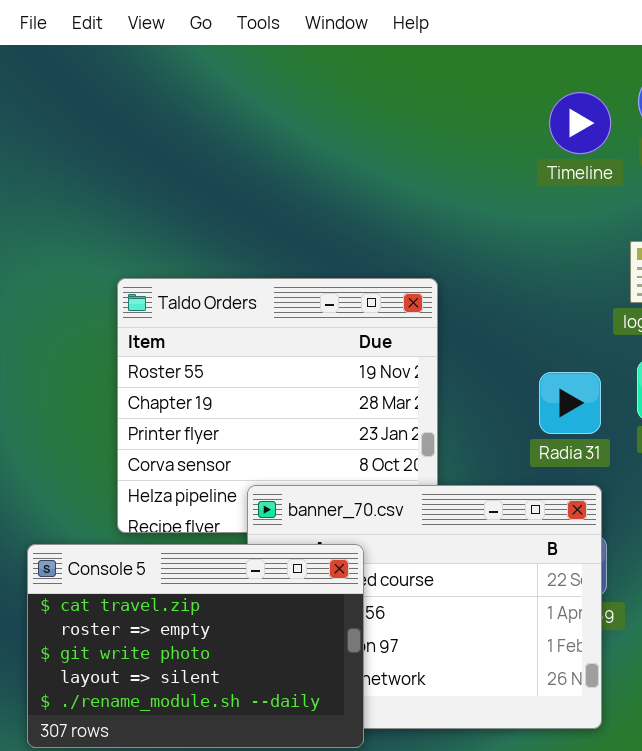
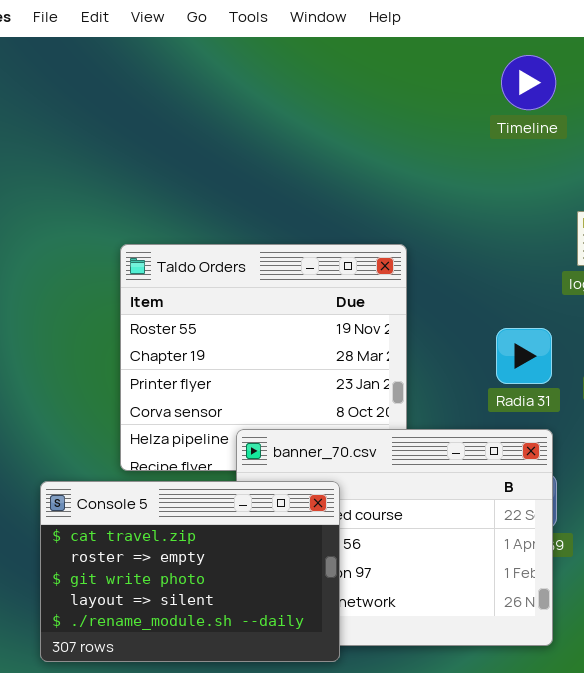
Timeline: [549,92,611,154] -> [501,55,556,110], moved

